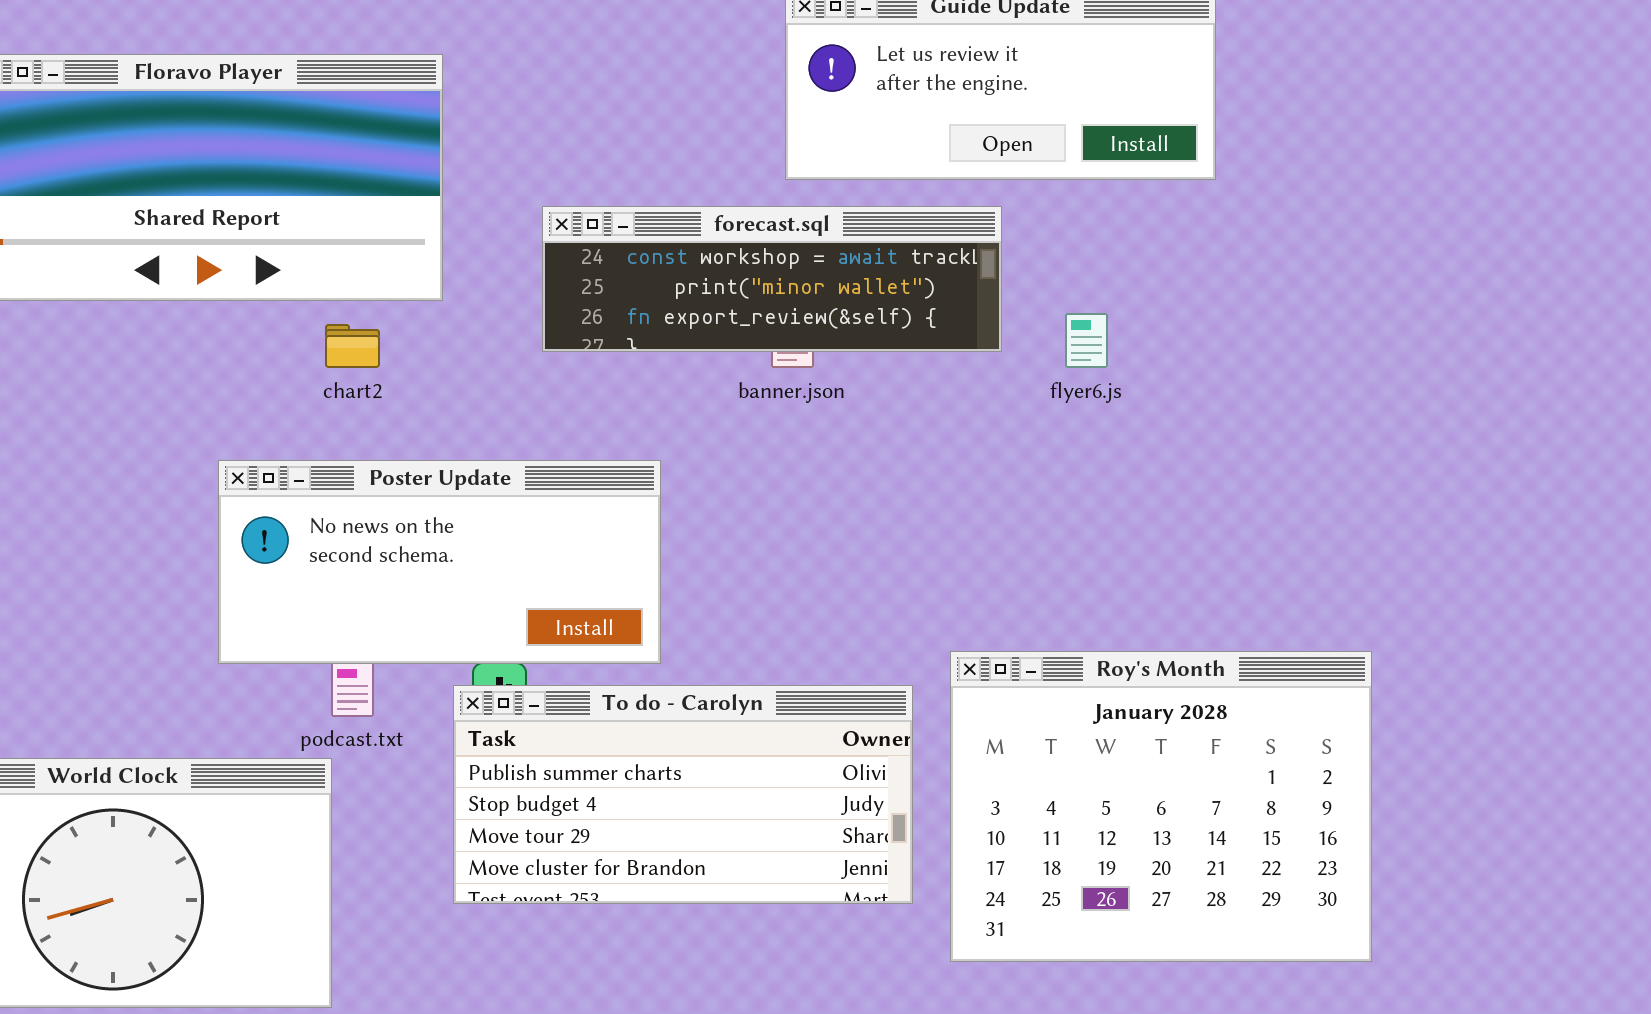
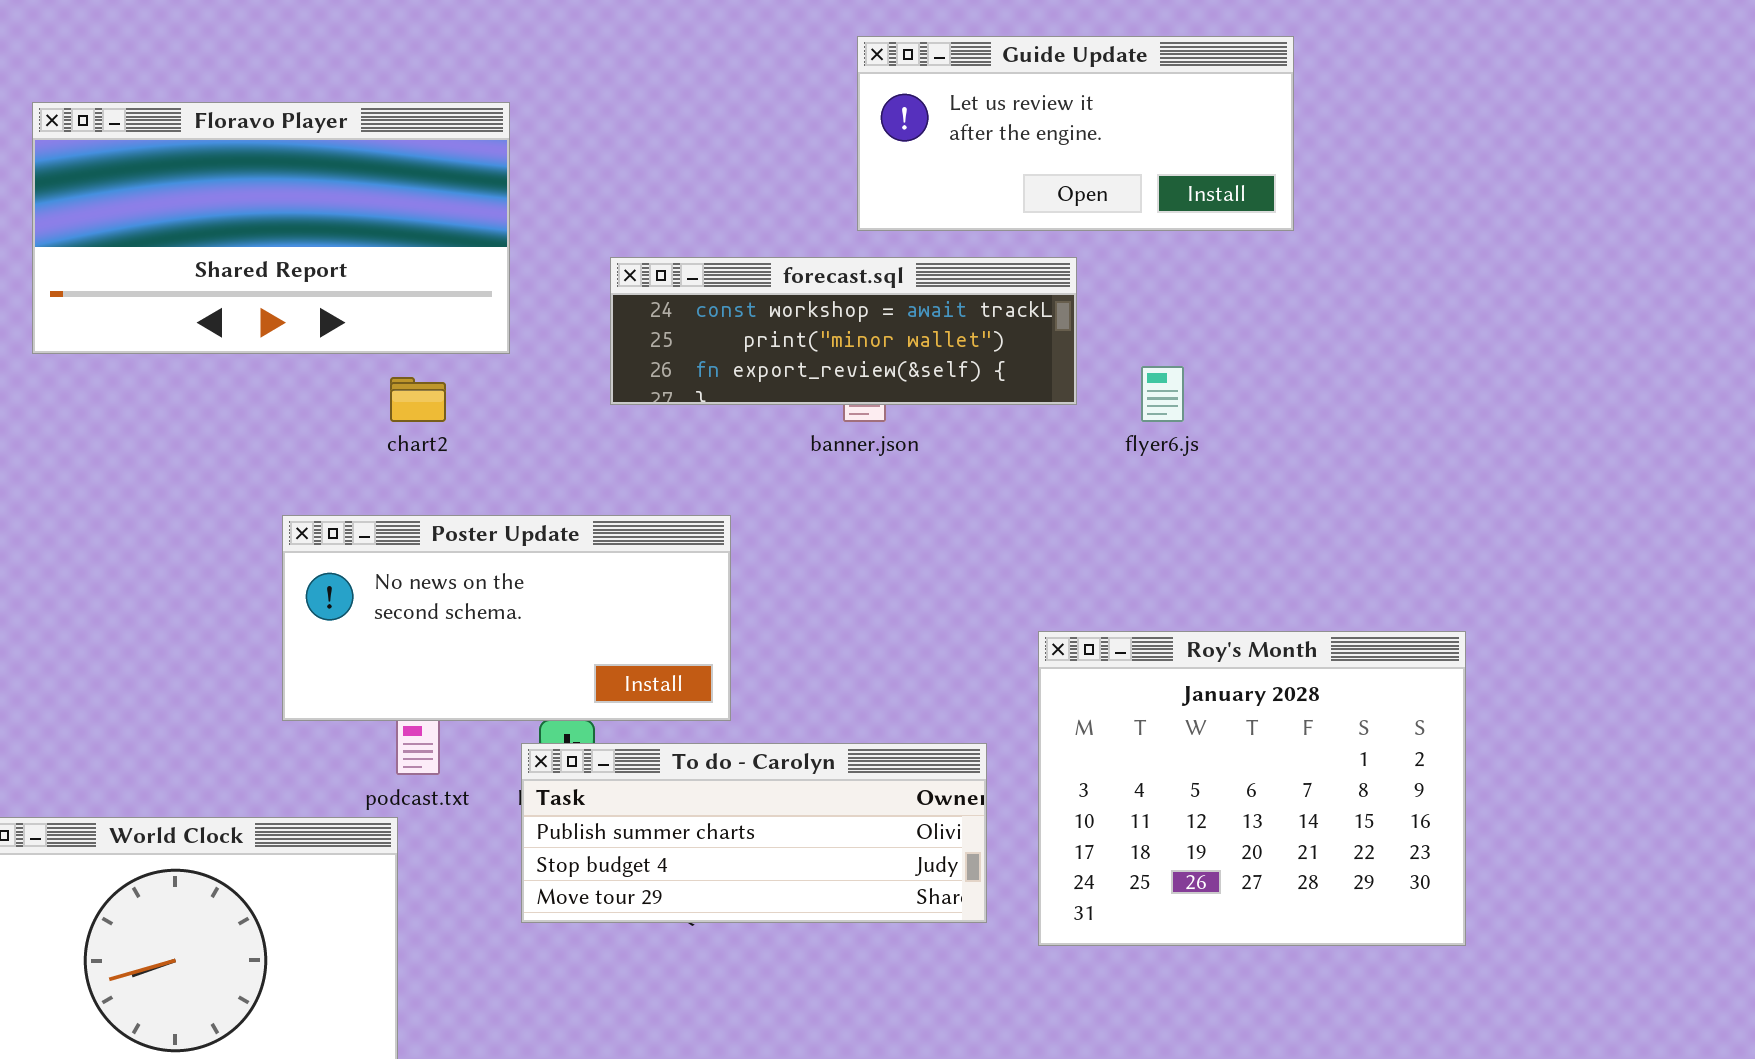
Roy's Month: [950,651,1372,962] -> [1038,631,1466,946], moved
To do - Carolyn: [453,685,913,904] -> [521,743,987,923], resized

